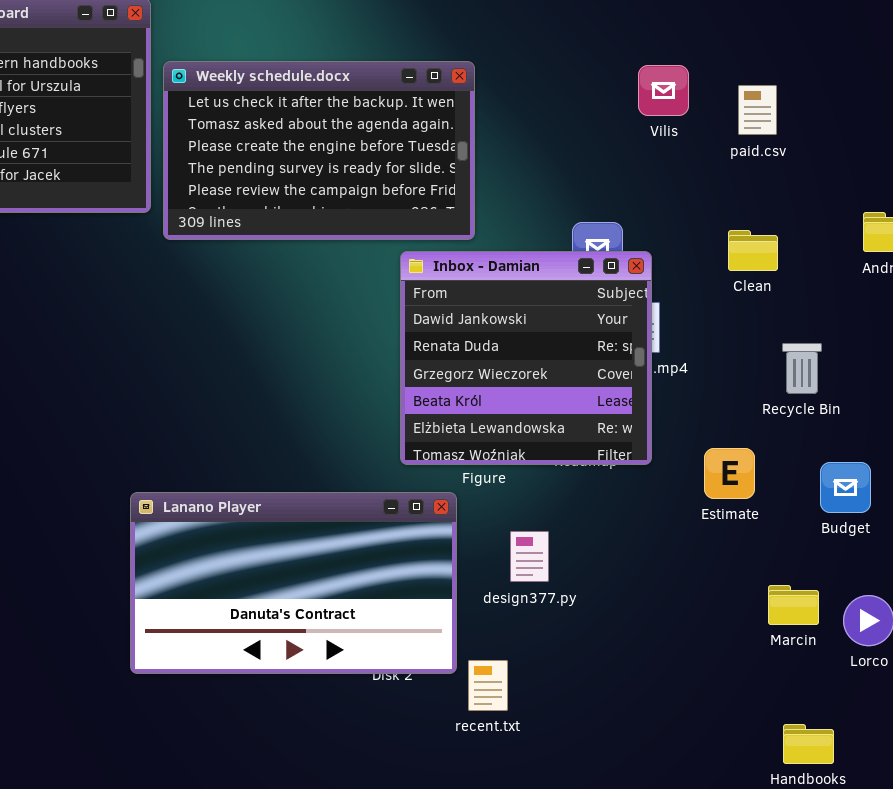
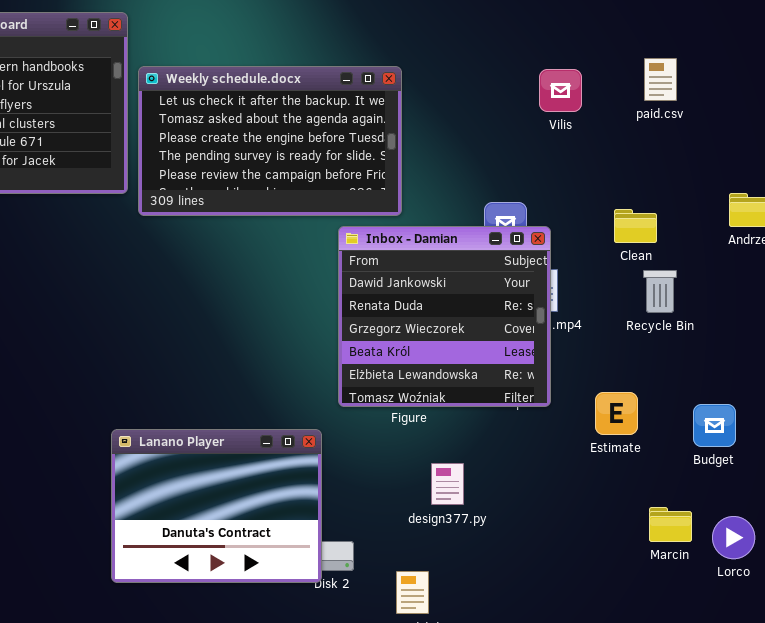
paid.csv: [738,85,777,135] -> [644,58,677,101], moved
Recycle Bin: [782,343,822,394] -> [643,270,677,313], moved
Lanano Player: [130,492,457,674] -> [111,429,322,583], resized

